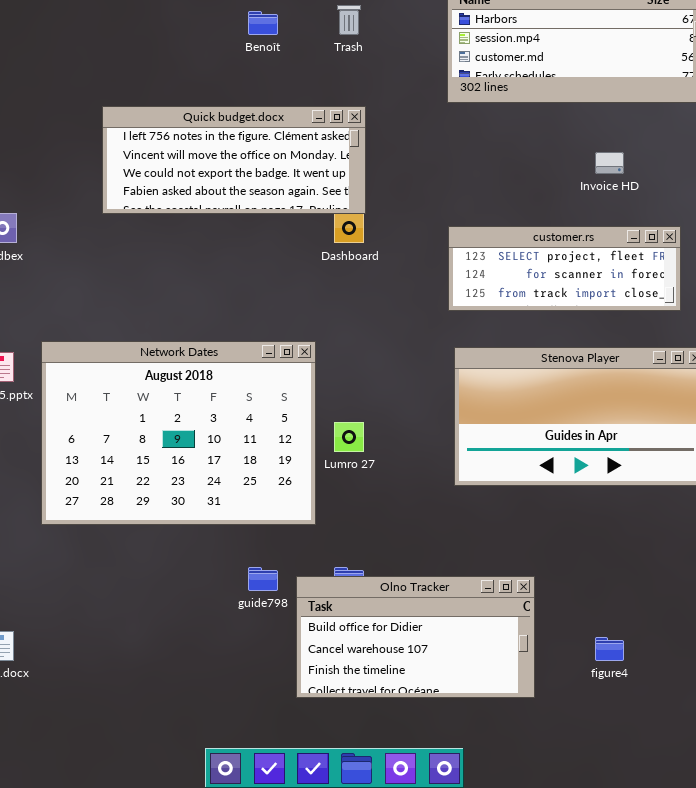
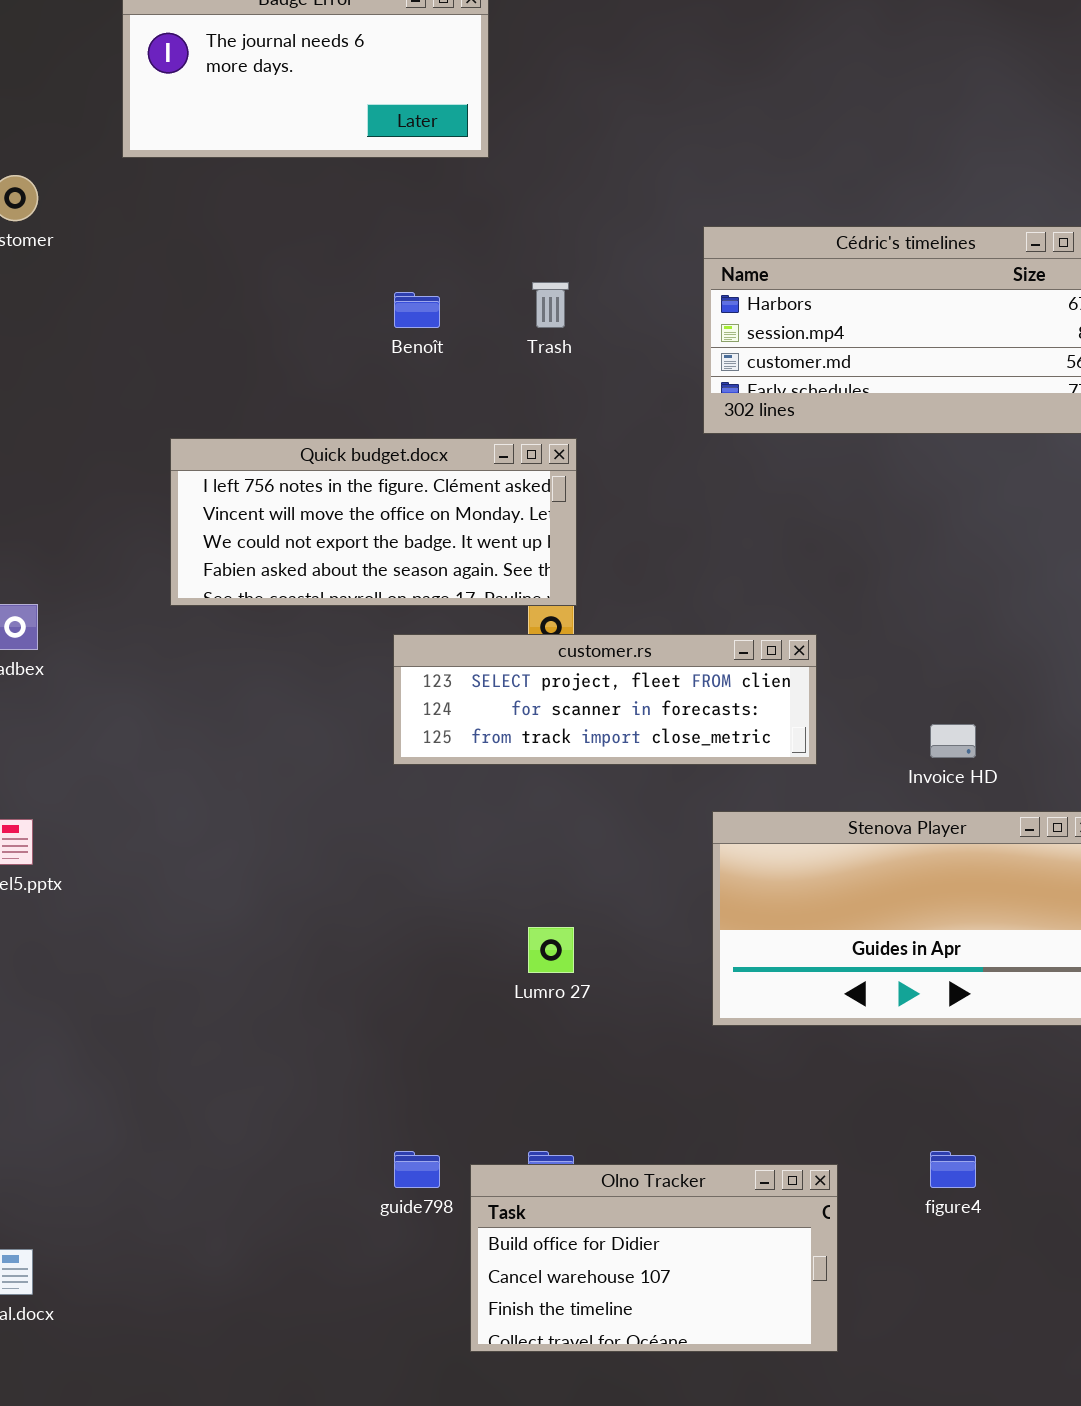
Invoice HD: [595,152,624,174] -> [930,724,976,758], moved
customer.rs: [448,226,681,311] -> [393,634,817,765], moved, resized
Network Dates: [41,341,316,525] -> none, closed
figure4: [595,637,624,661] -> [930,1151,976,1188], moved

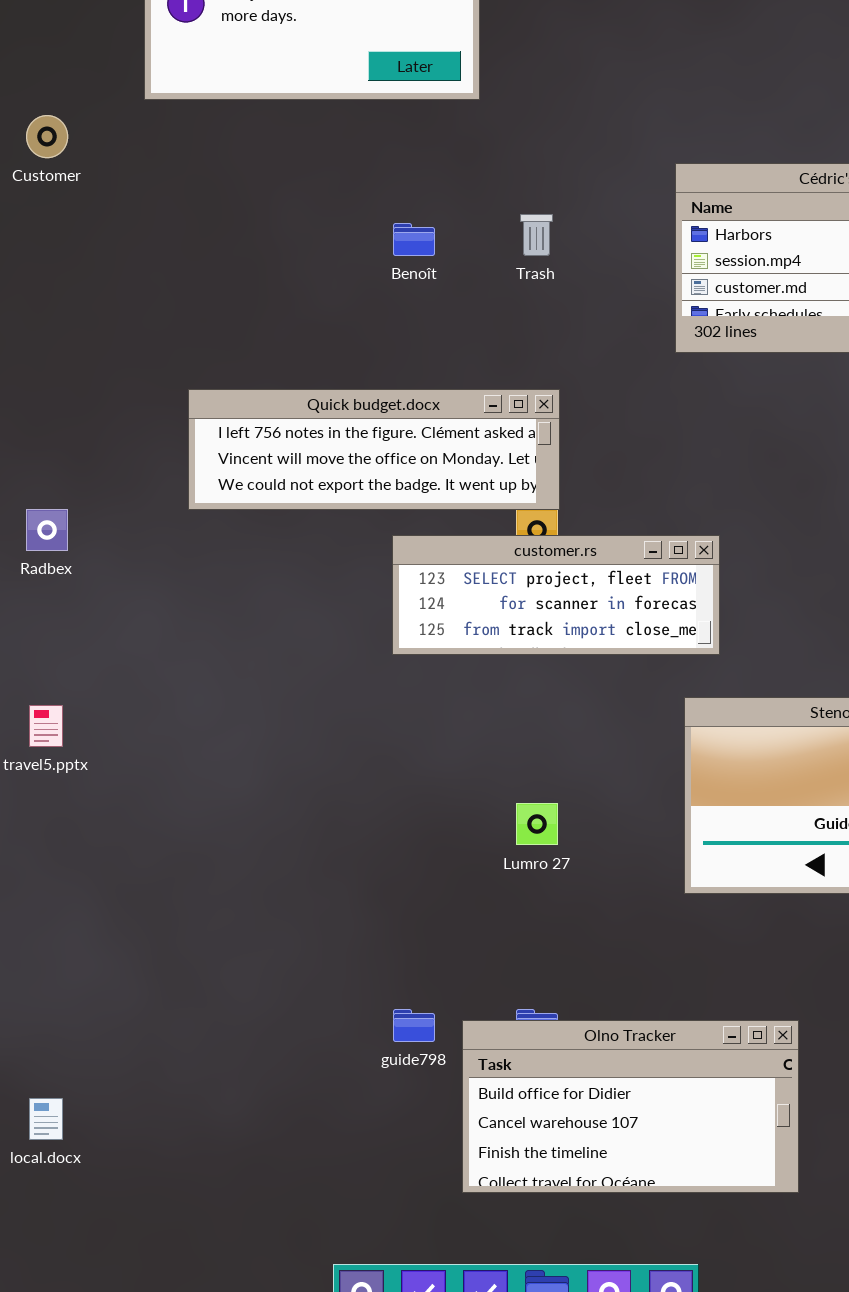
Quick budget.docx: [170,438,577,606] -> [188,389,560,510], resized
customer.rs: [393,634,817,765] -> [392,535,720,655], resized

